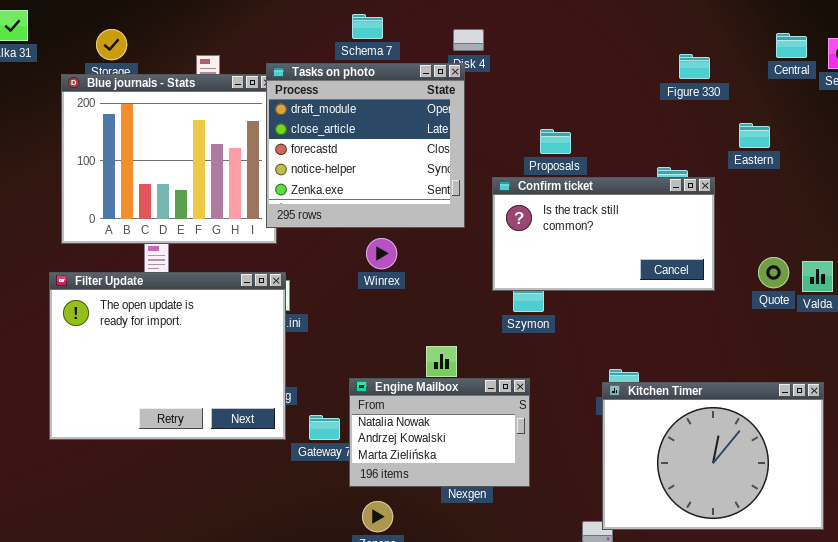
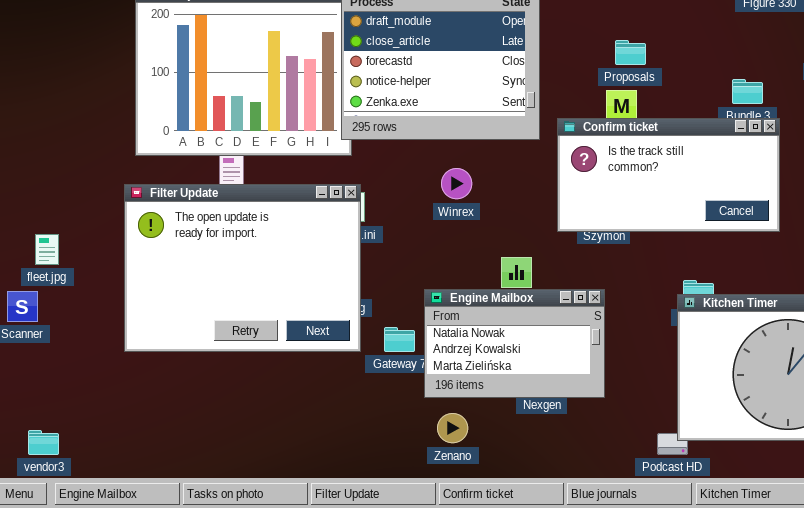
Confirm ticket: [492,177,715,291] -> [557,118,780,232], moved
Winrex: [366,238,397,269] -> [441,168,472,199], moved

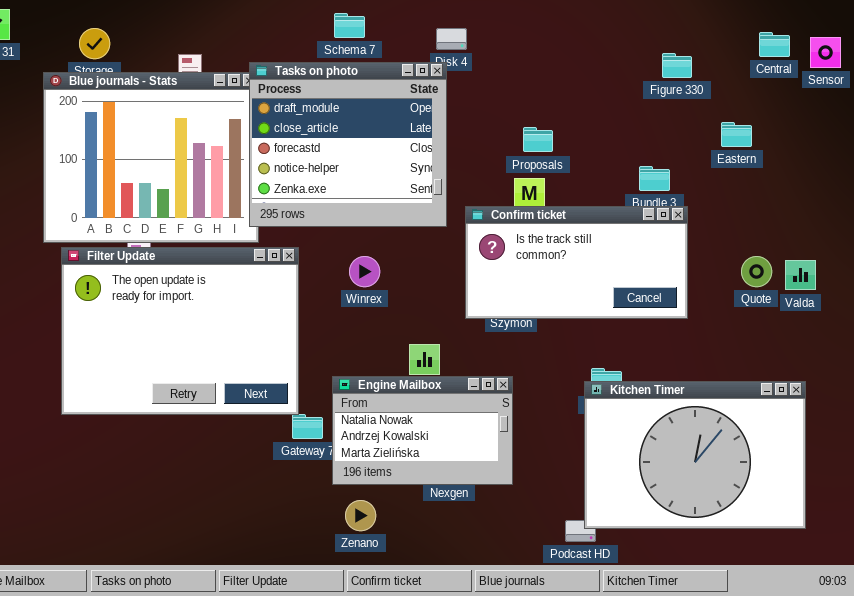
Filter Update: [124,184,361,352] -> [61,247,299,415], moved

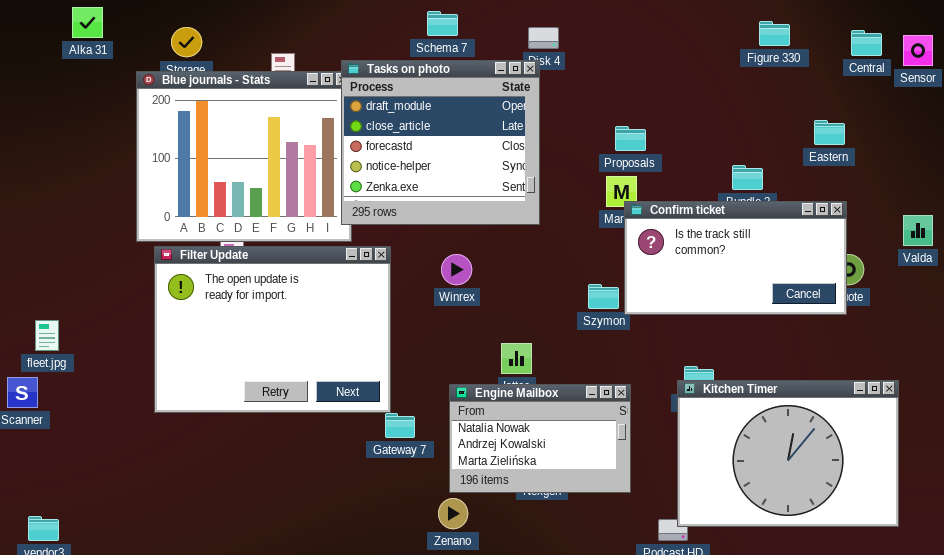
Figure 330: [662,53,692,78] -> [759,21,790,46], moved
Confirm ticket: [465,206,688,319] -> [624,201,847,315], moved
Valda: [785,260,816,290] -> [903,215,933,246], moved
Engine Mailbox: [332,376,513,485] -> [449,384,631,493], moved

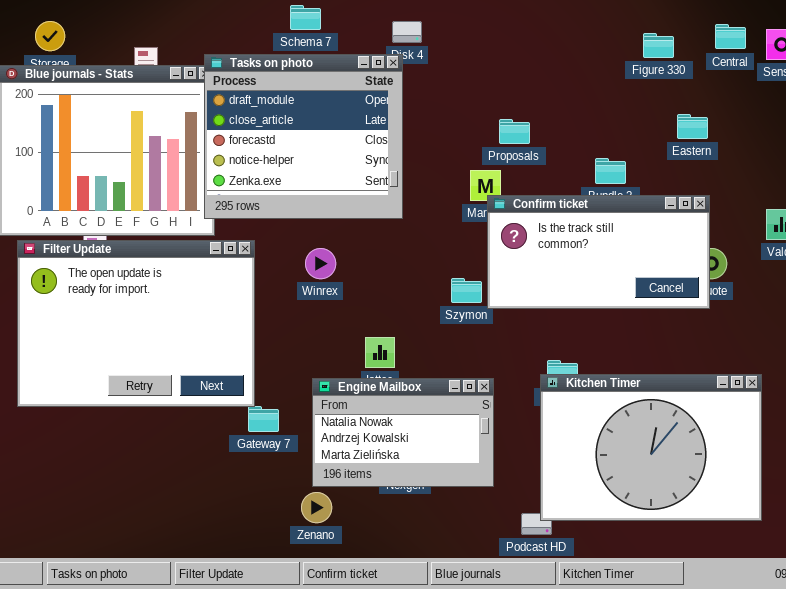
Figure 330: [759,21,790,46] -> [643,33,674,58], moved
Proposals: [615,126,646,151] -> [499,119,530,144], moved

